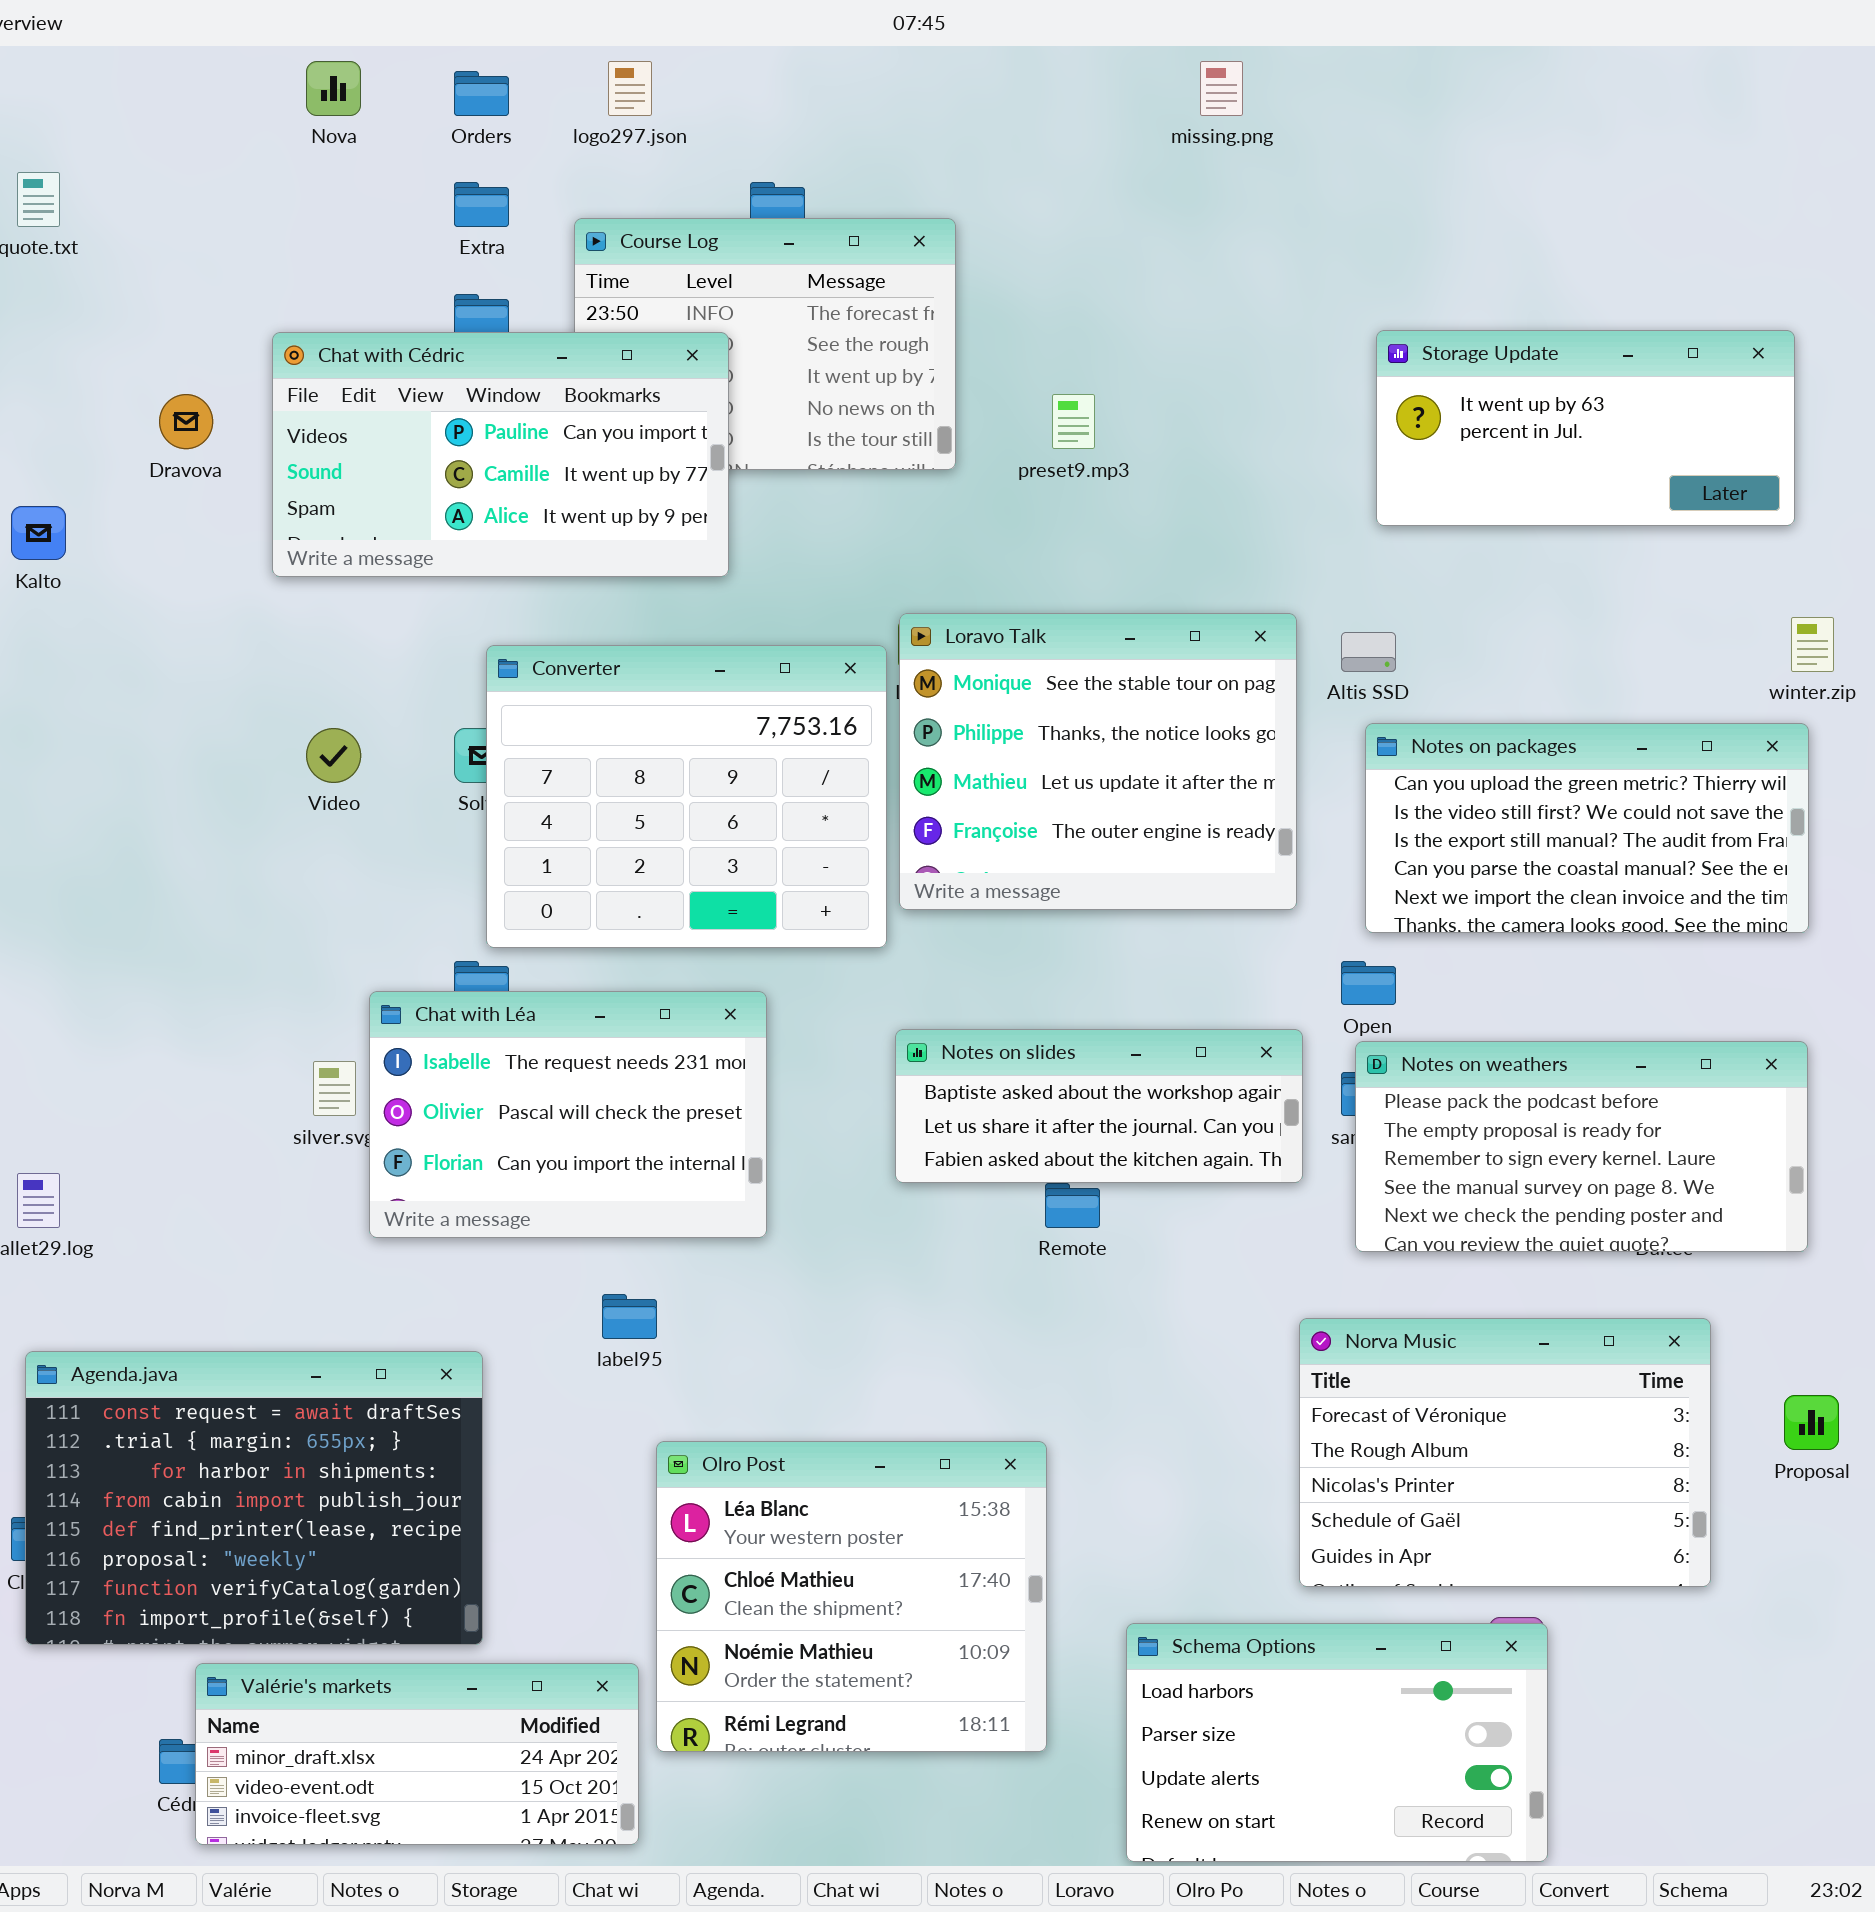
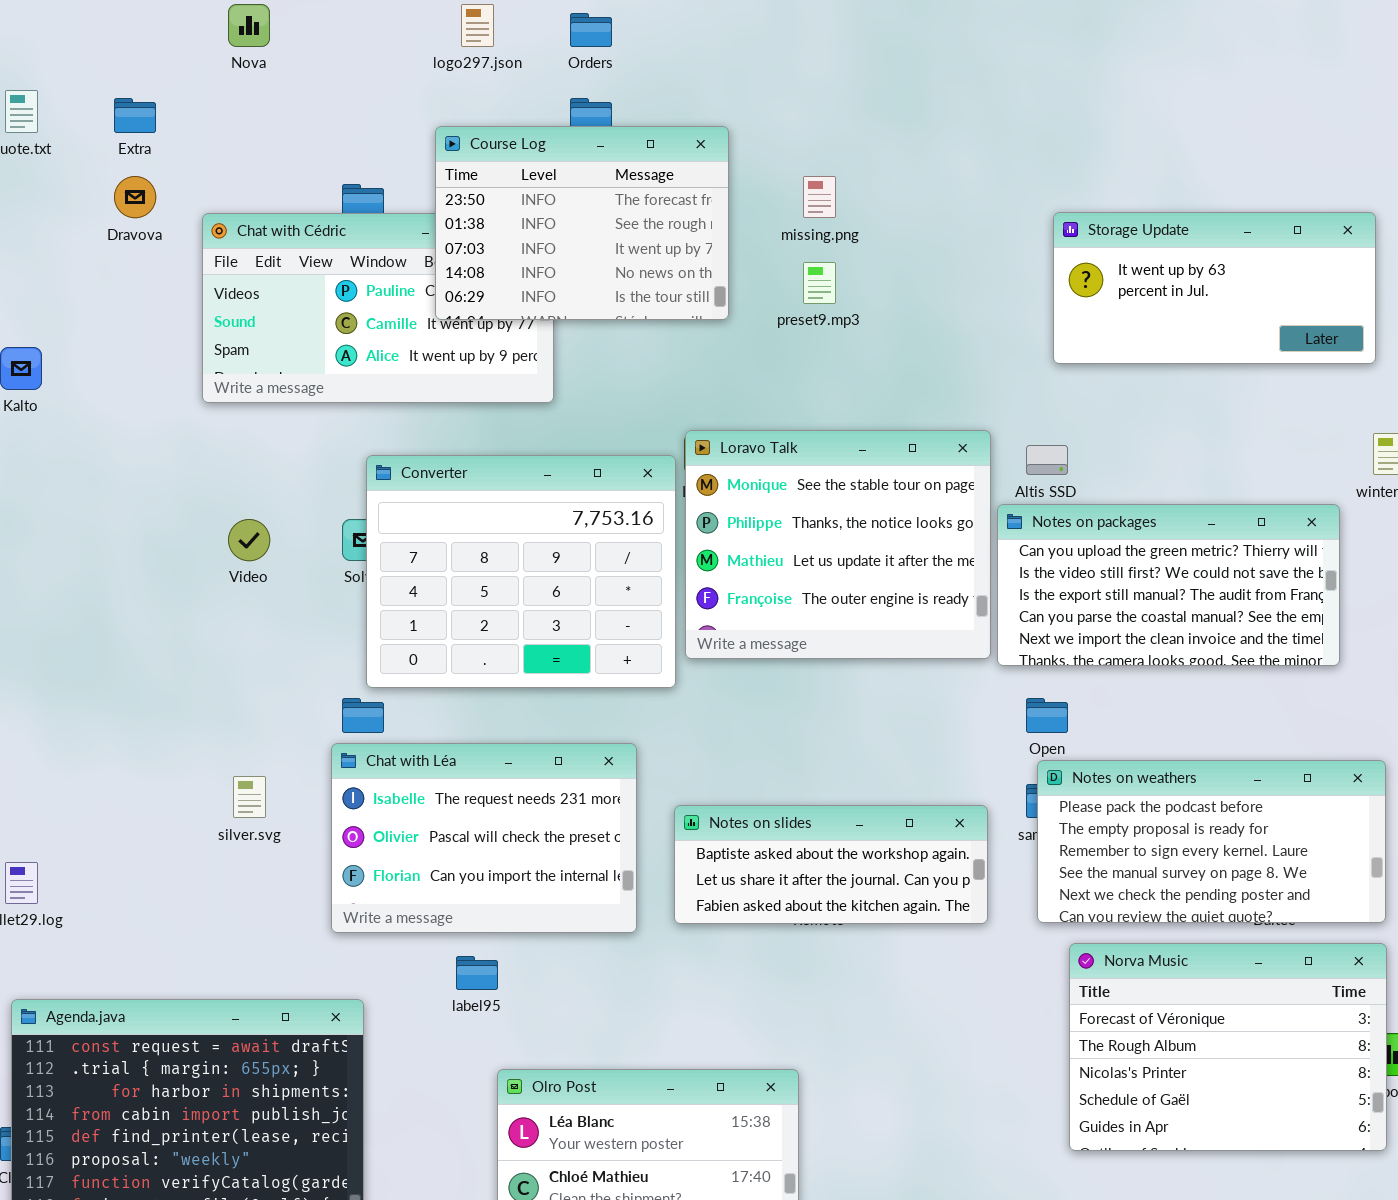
missing.png: [1200,61,1243,116] -> [803,176,836,218], moved
Orders: [454,71,509,116] -> [570,13,612,47], moved
Extra: [454,182,509,227] -> [114,98,156,133], moved
Course Log: [574,218,956,470] -> [435,126,729,320], raised
Dravova: [159,394,213,449] -> [114,176,156,218], moved
Notes on packages: [1365,723,1809,933] -> [997,504,1340,666], moved
Chat with Léa: [369,991,767,1238] -> [331,743,637,933], moved
Notes on slides: [895,1029,1303,1183] -> [674,805,988,924], moved
Norva Music: [1299,1318,1711,1587] -> [1069,943,1387,1151], moved

